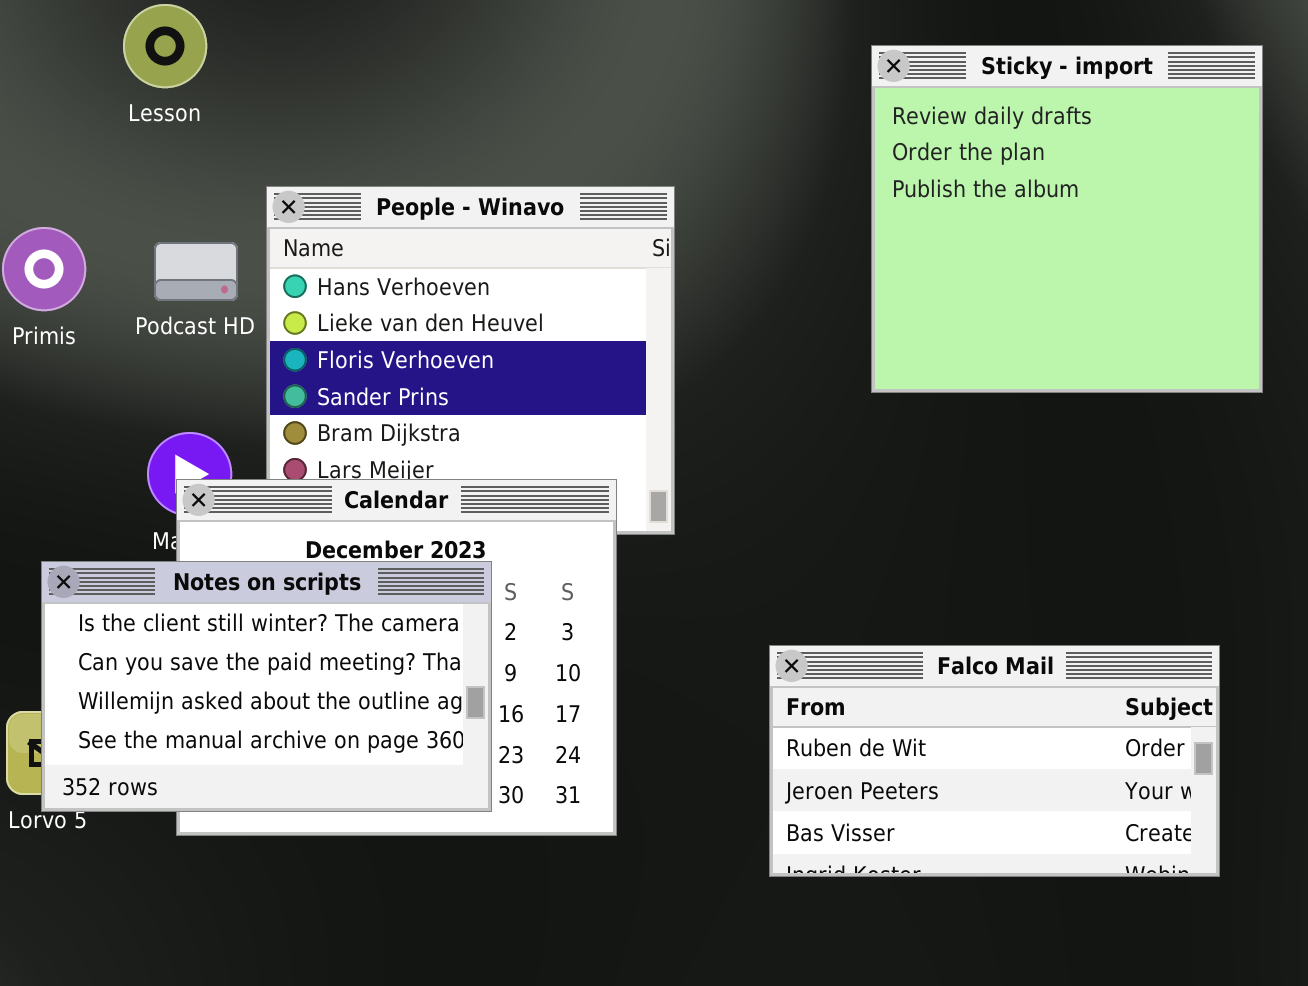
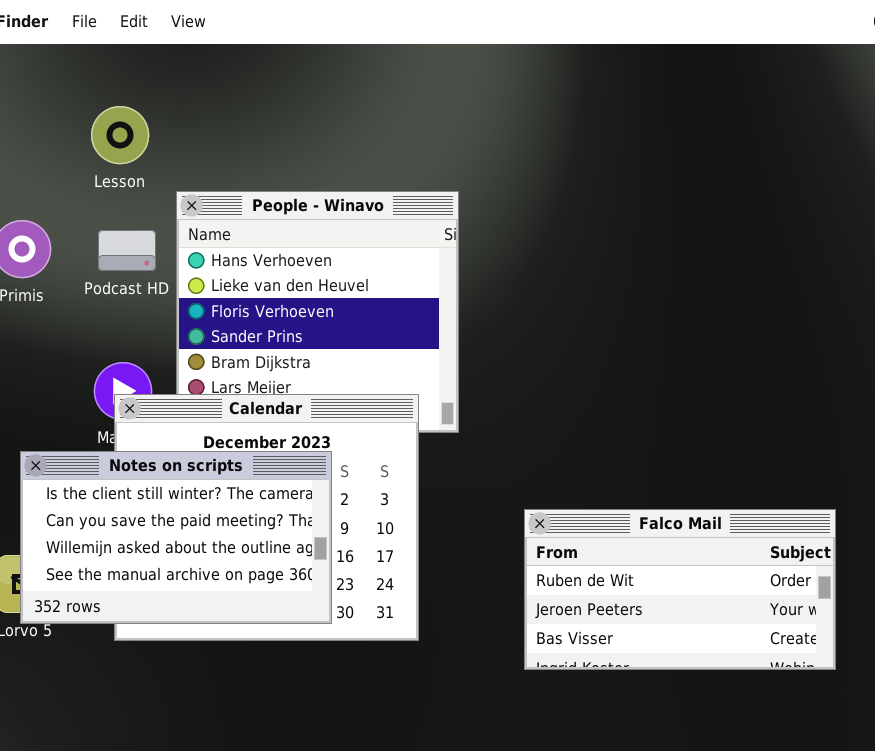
Lesson: [123,4,207,88] -> [91,106,149,164], moved
Sticky - import: [871,45,1263,393] -> none, closed

